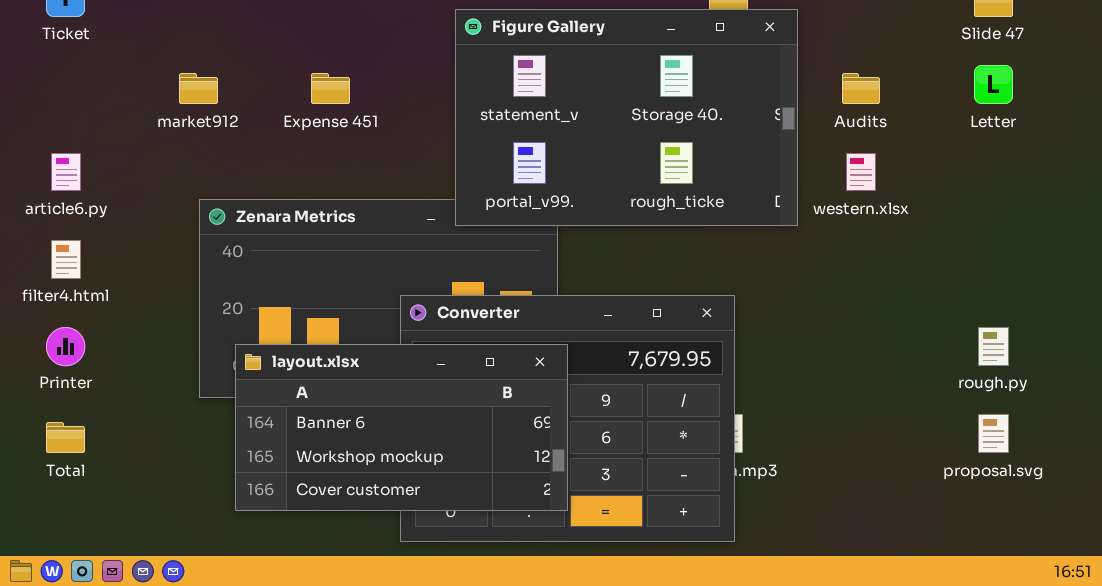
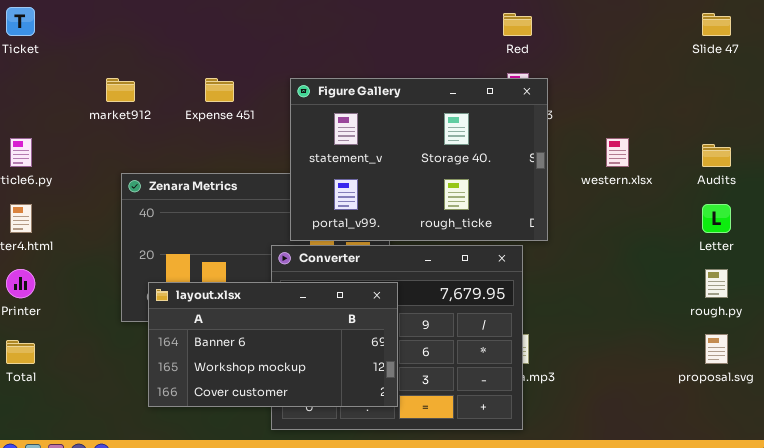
Figure Gallery: [455,9,798,226] -> [290,78,548,241], moved
Letter: [974,65,1013,104] -> [702,204,731,233], moved
Audits: [842,73,880,104] -> [702,144,731,167], moved

